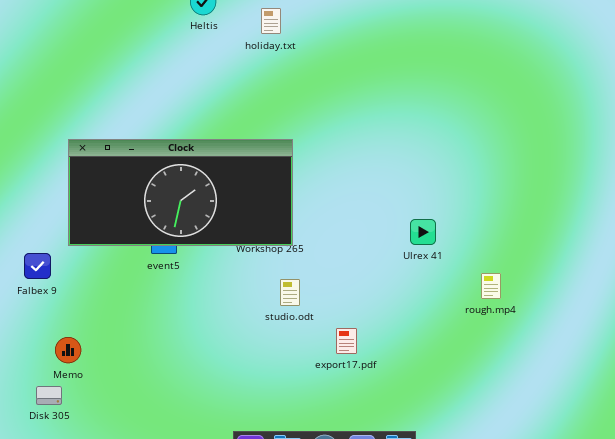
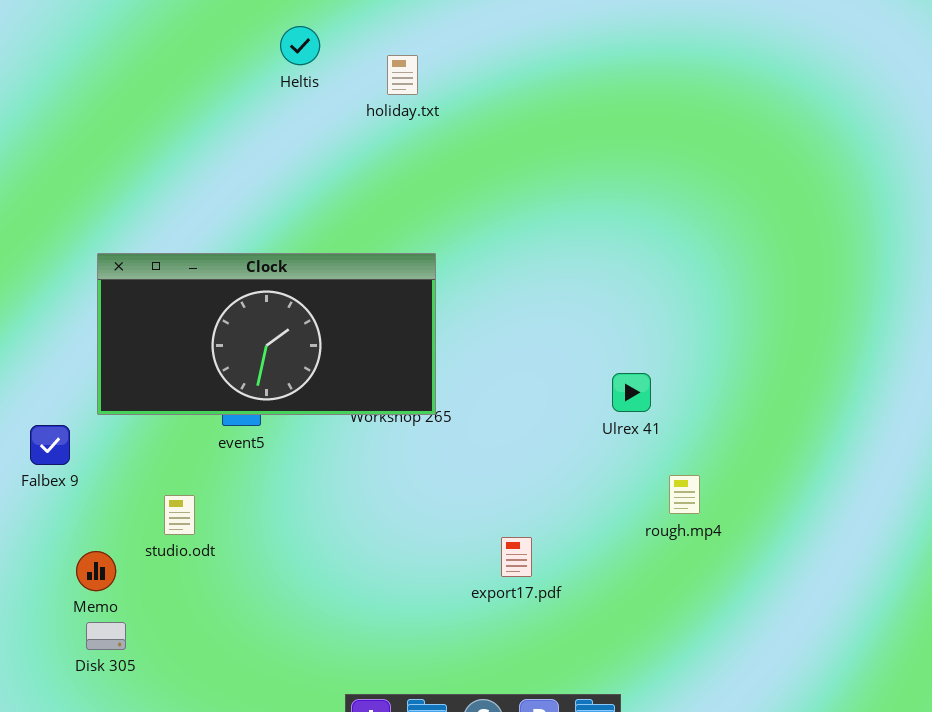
rough.mp4: [481,273,501,299] -> [669,475,700,514], moved
studio.odt: [280,279,300,306] -> [164,495,195,535], moved
Disk 305: [36,386,62,405] -> [86,622,126,650], moved

